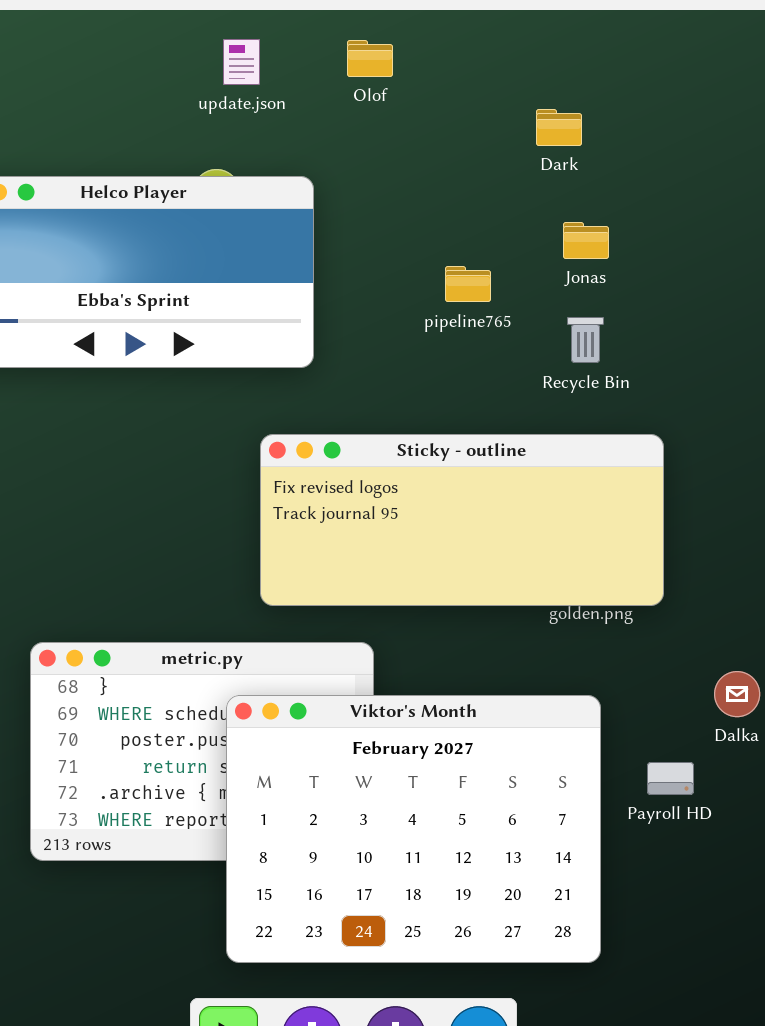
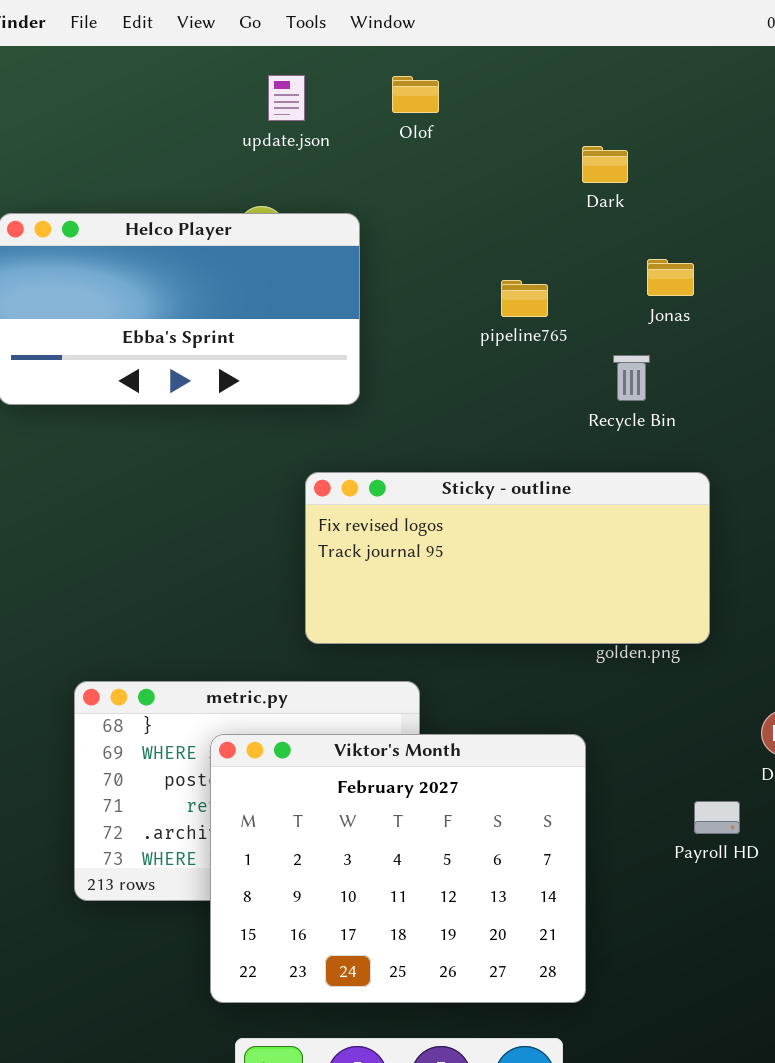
Jonas: [563,222,609,259] -> [647,259,694,296], moved
pipeline765: [445,266,491,302] -> [501,280,548,317], moved
Viktor's Month: [226,695,601,963] -> [210,734,586,1003], moved

